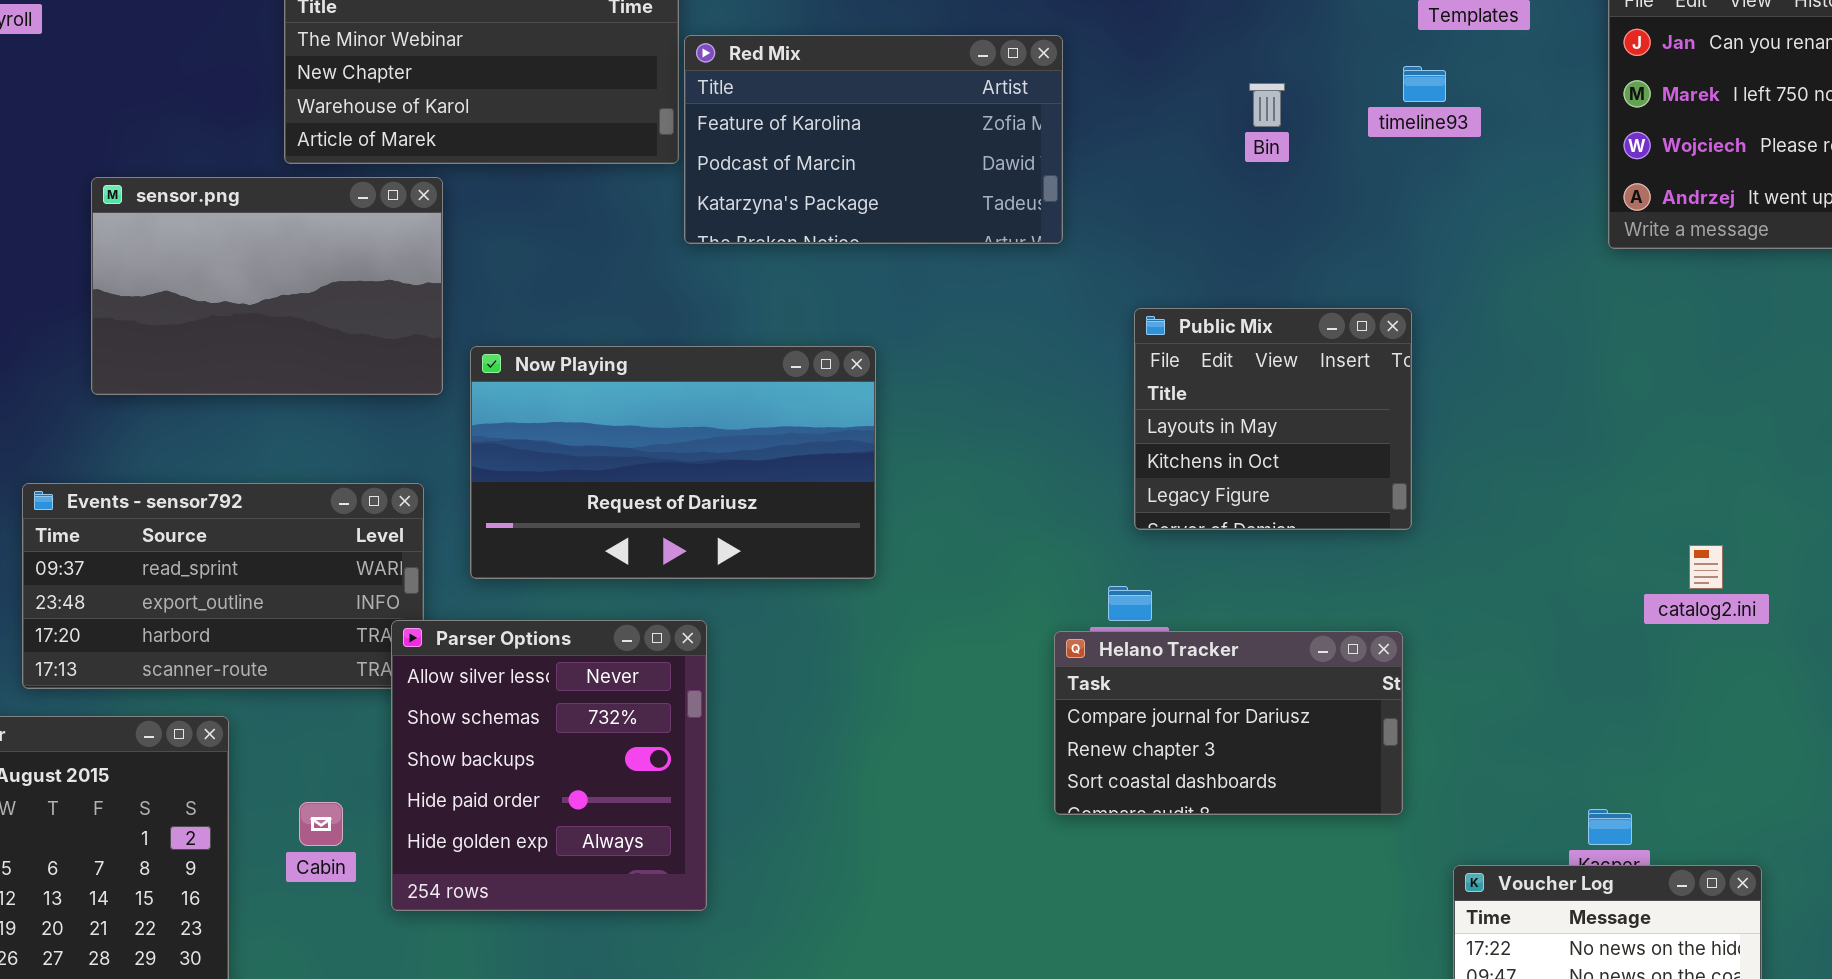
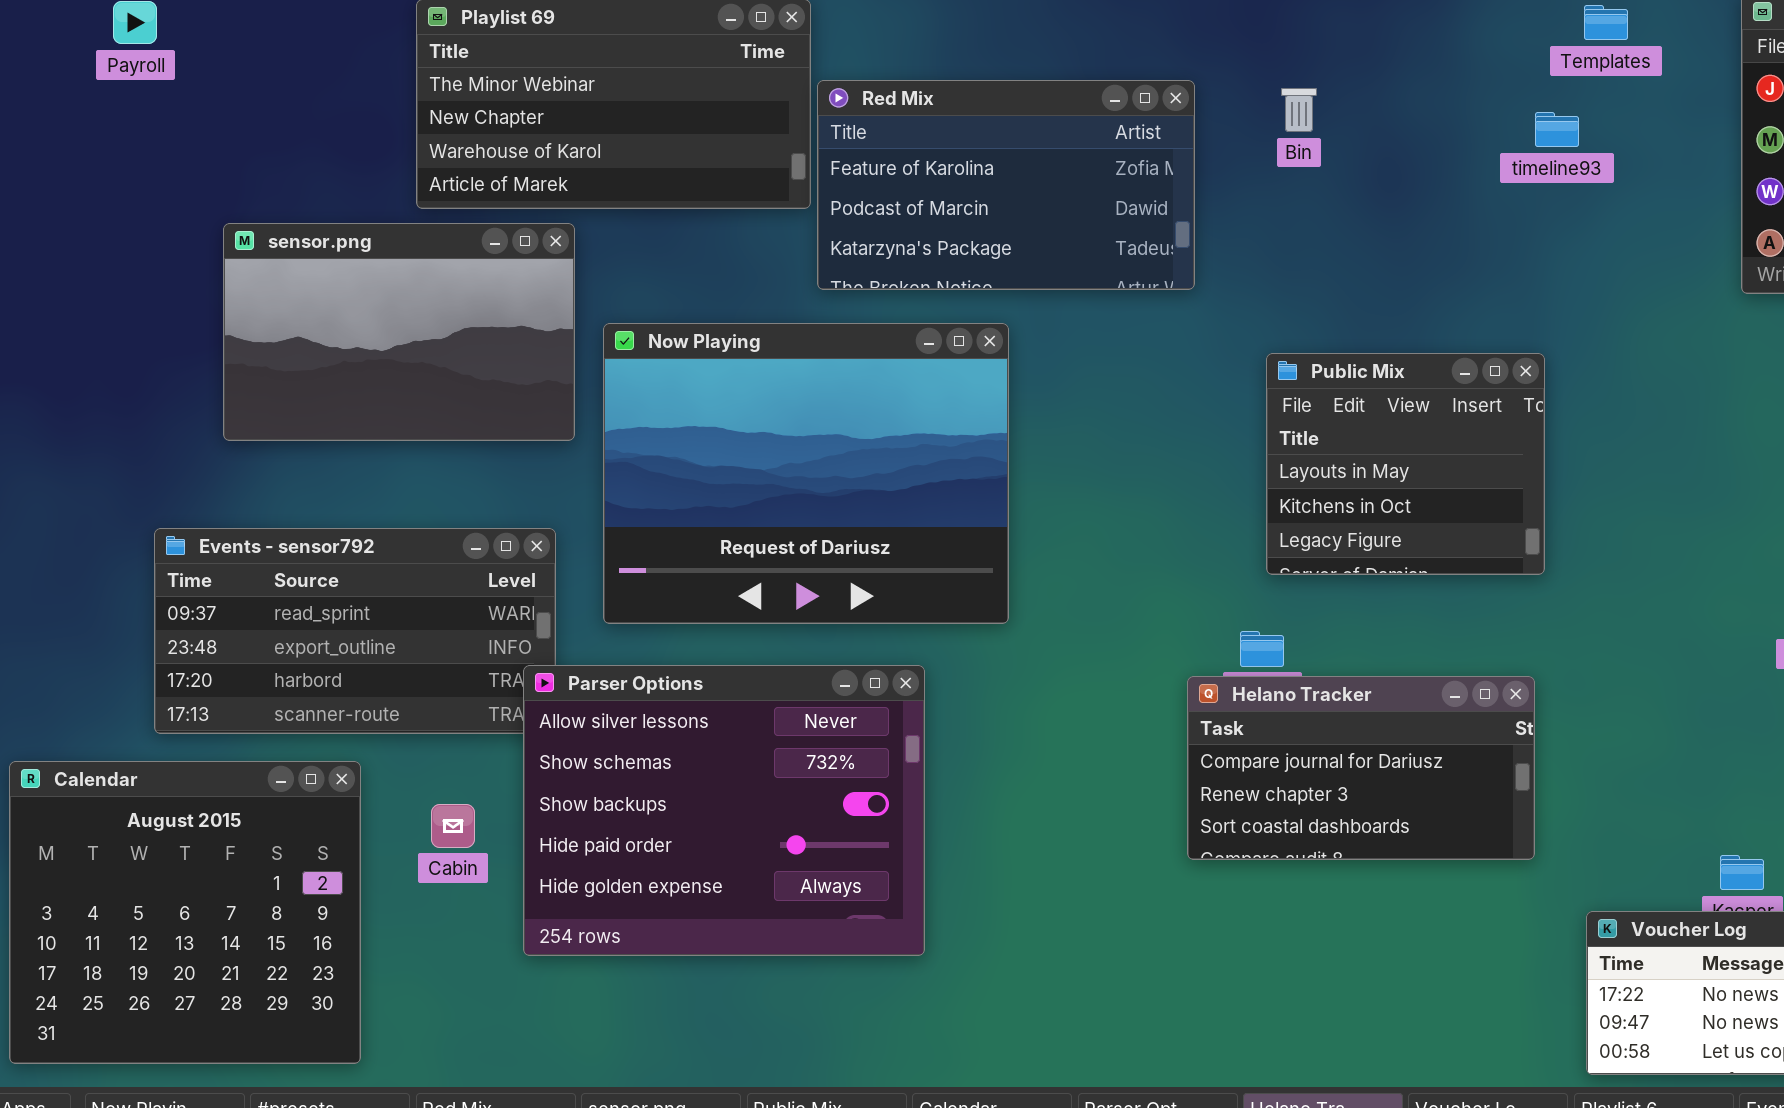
Bin: [1249,83,1285,127] -> [1281,88,1317,132], moved
Now Playing: [470,346,876,579] -> [603,323,1009,624], resized
Parser Options: [391,620,707,911] -> [523,665,925,956], resized
Cabin: [299,802,343,846] -> [431,804,475,848], moved

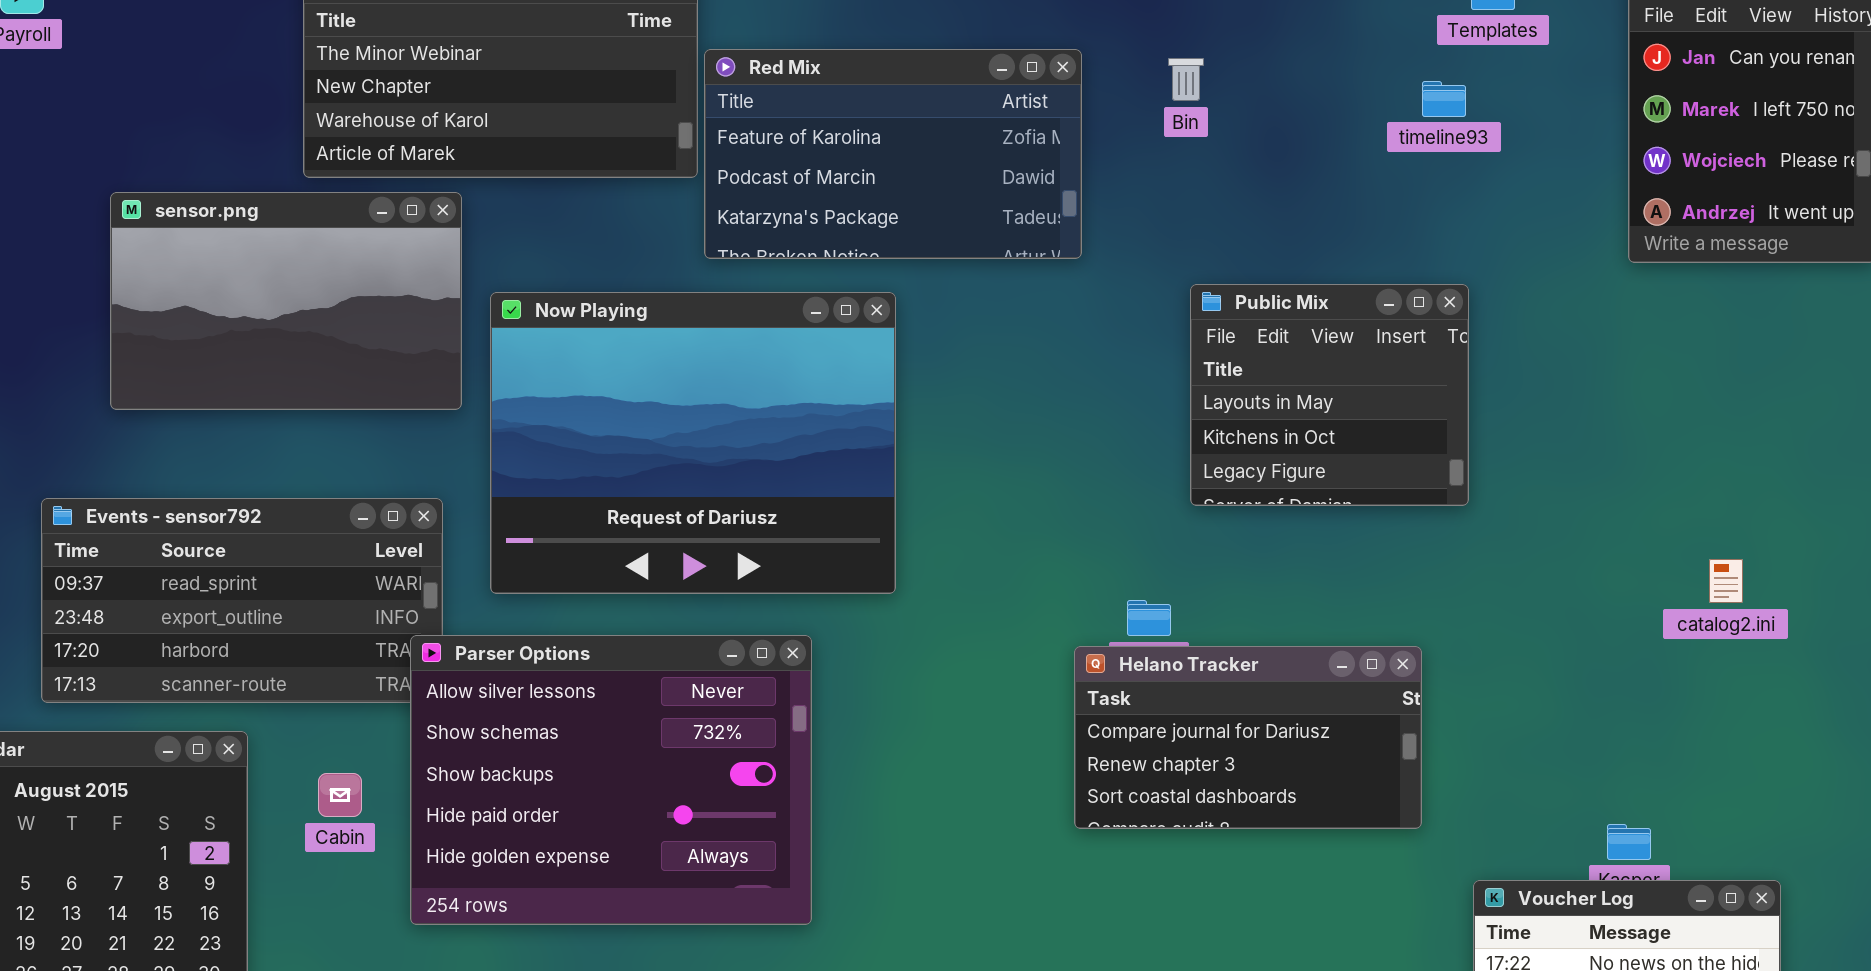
Public Mix: [1266,353,1545,575] -> [1190,284,1469,506], moved

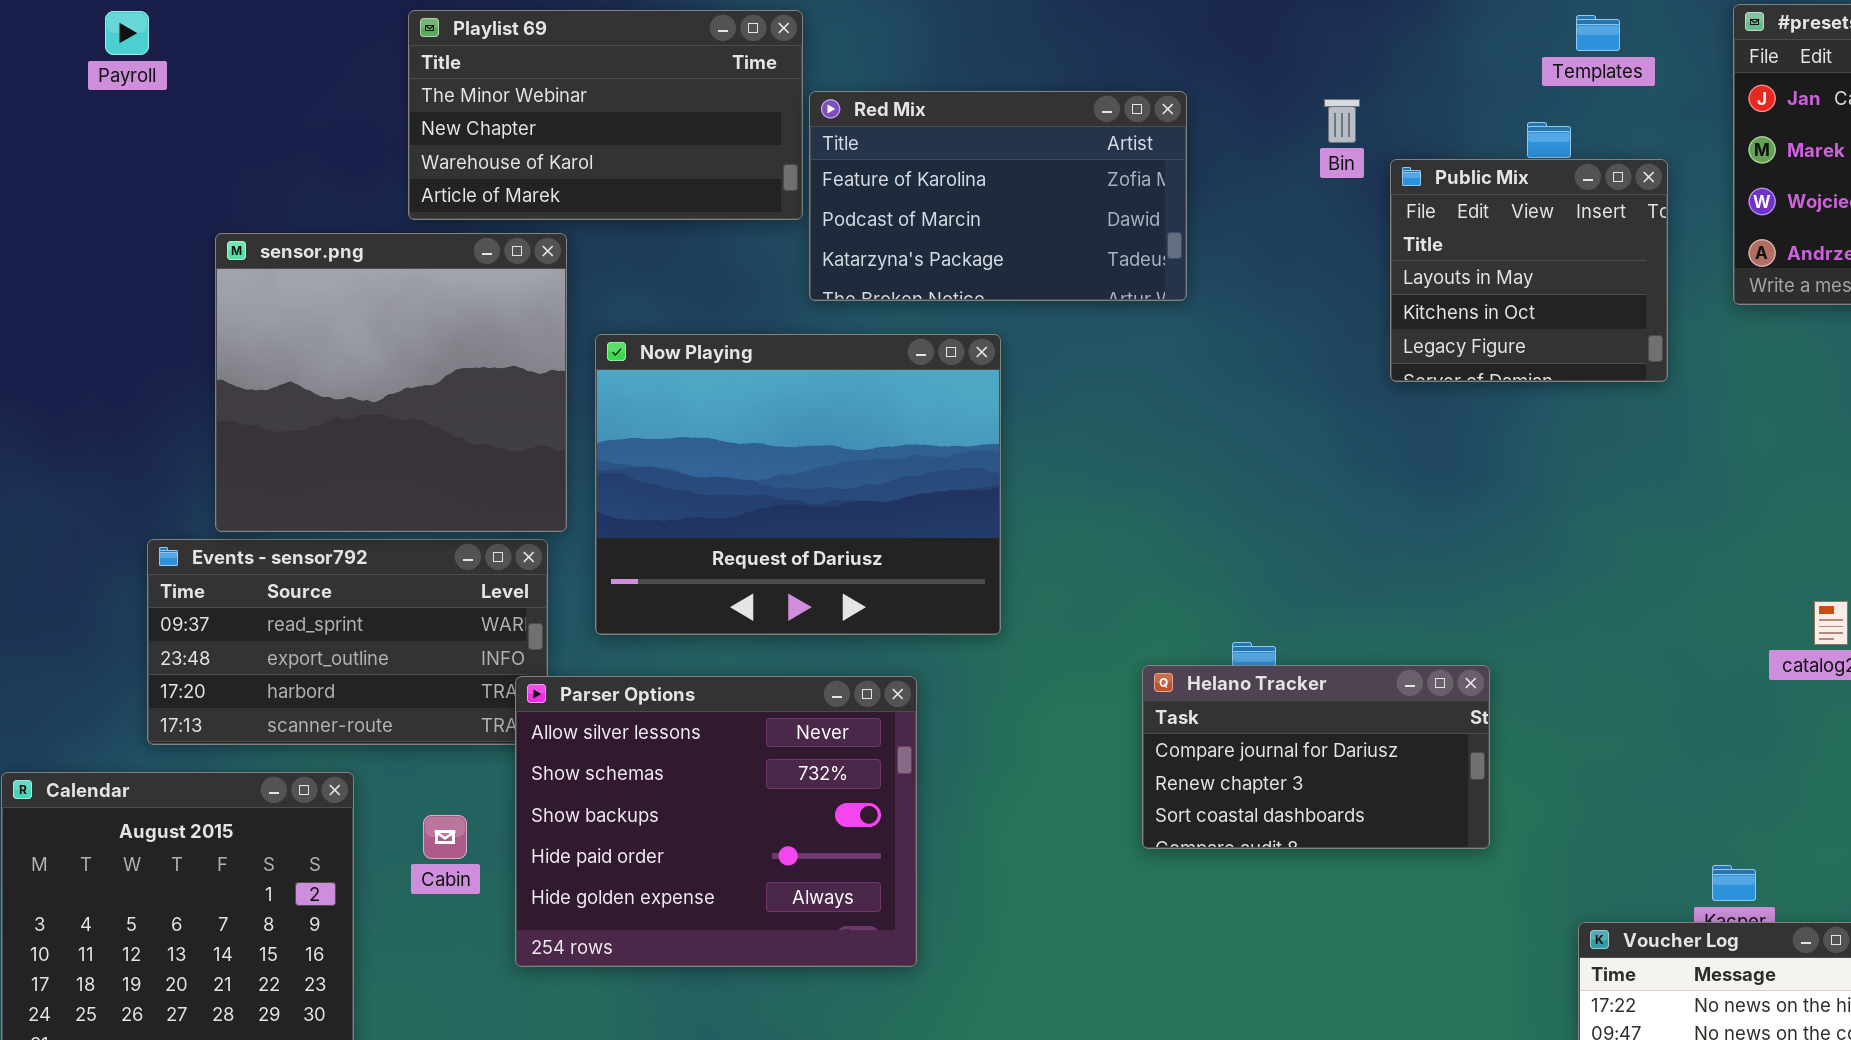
Bin: [1168,58,1204,101] -> [1324,99,1360,143], moved
sensor.png: [110,192,462,410] -> [215,233,567,532], resized
Public Mix: [1190,284,1469,506] -> [1390,159,1668,382], moved
Helano Tracker: [1074,646,1422,829] -> [1142,665,1490,849], moved

